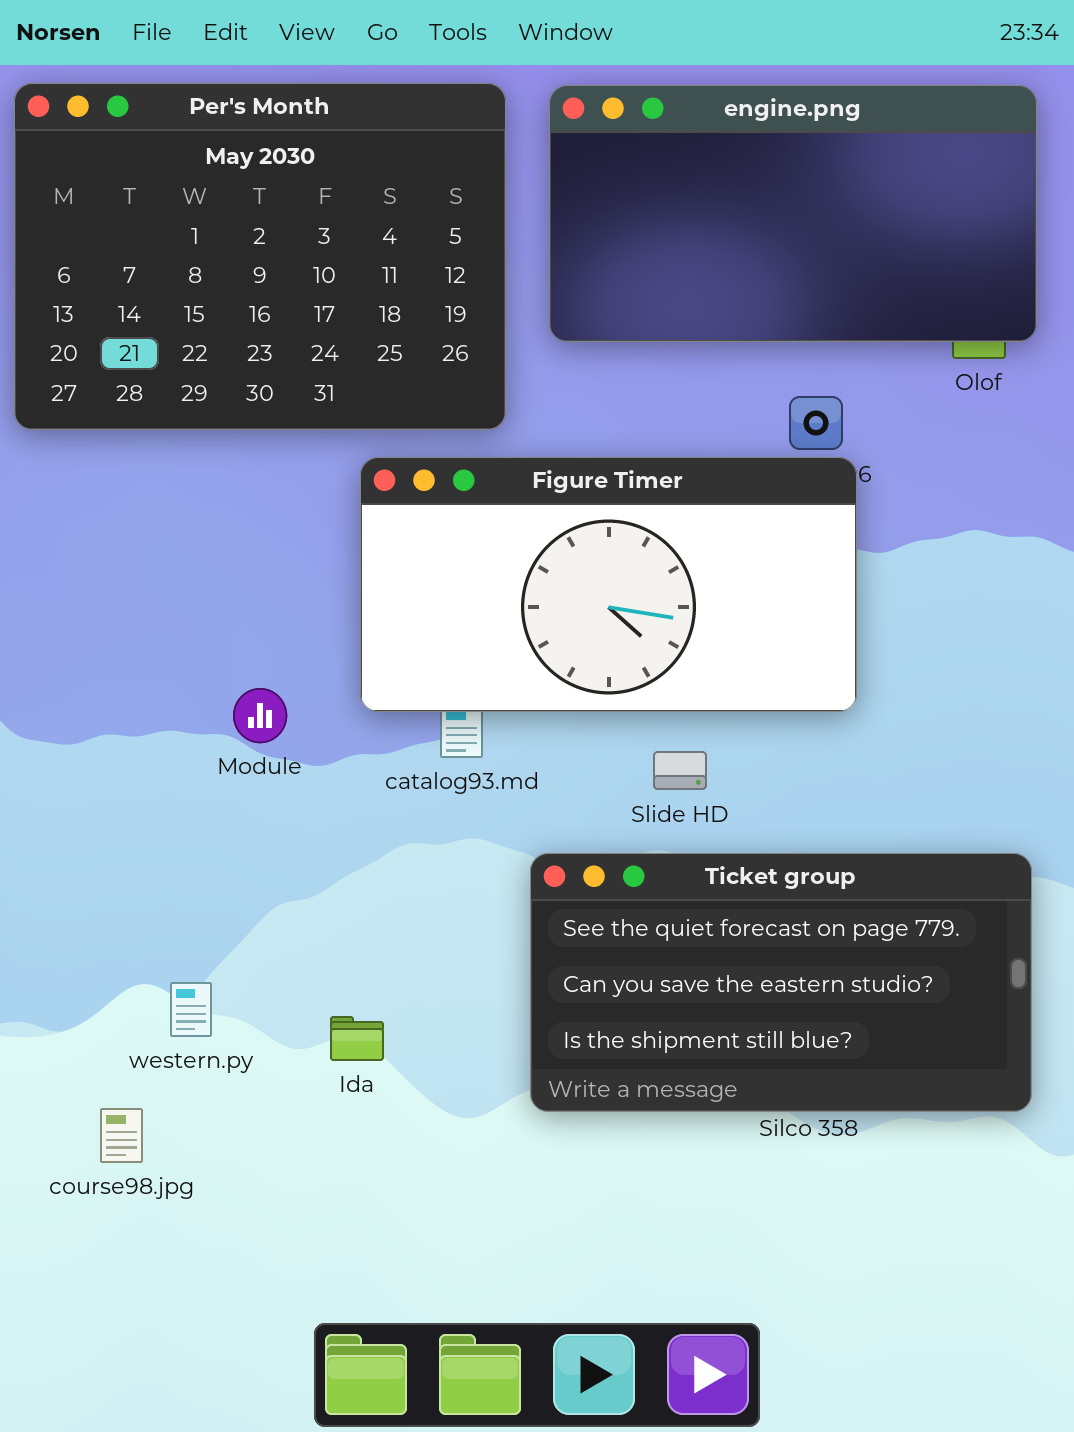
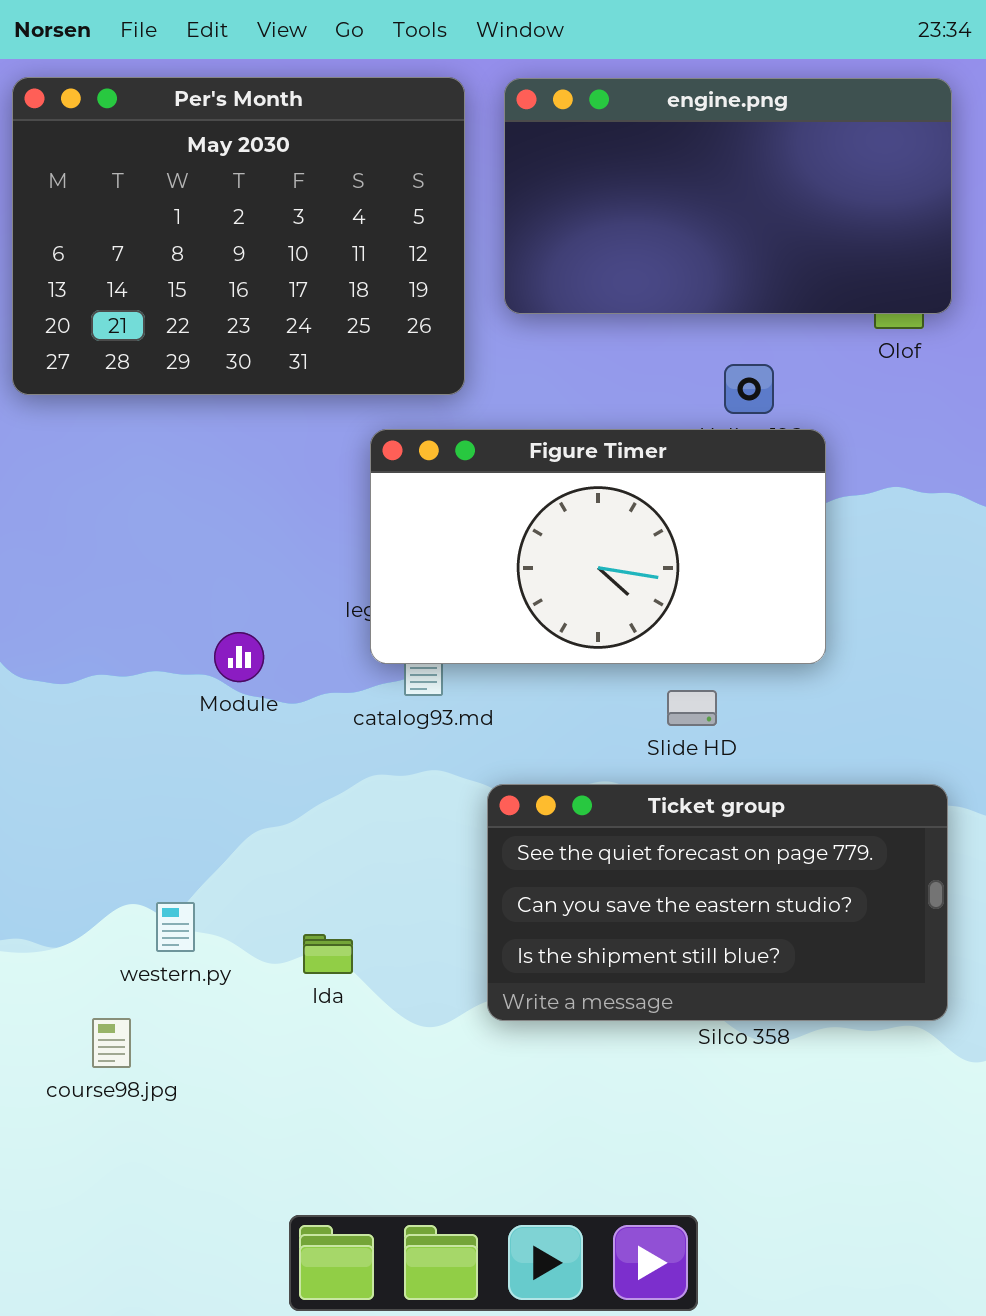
Figure Timer: [360,457,857,712] -> [370,429,826,664], moved
Slide HD: [653,751,707,790] -> [667,690,717,726], moved

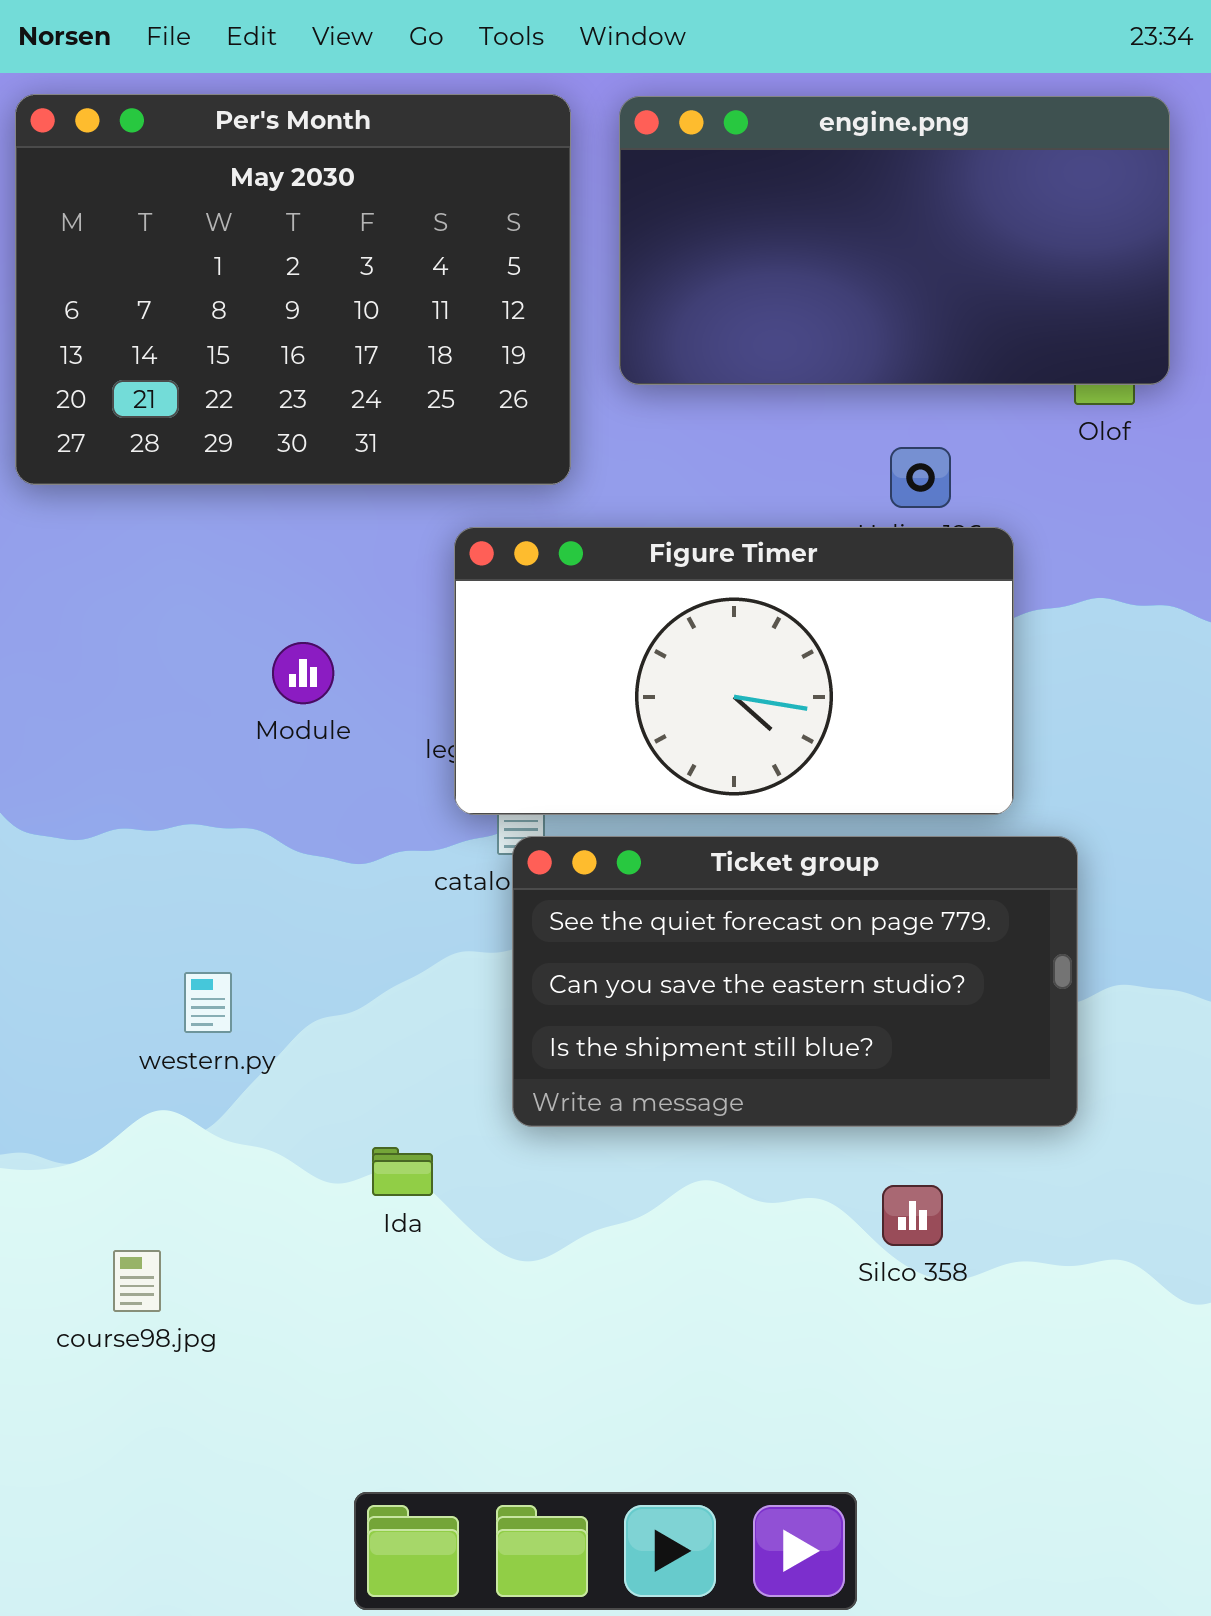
Module: [214,632,264,682] -> [272,642,334,704], moved
Ticket group: [487,784,948,1021] -> [512,836,1078,1127], moved
western.py: [156,902,195,952] -> [184,972,232,1033], moved

